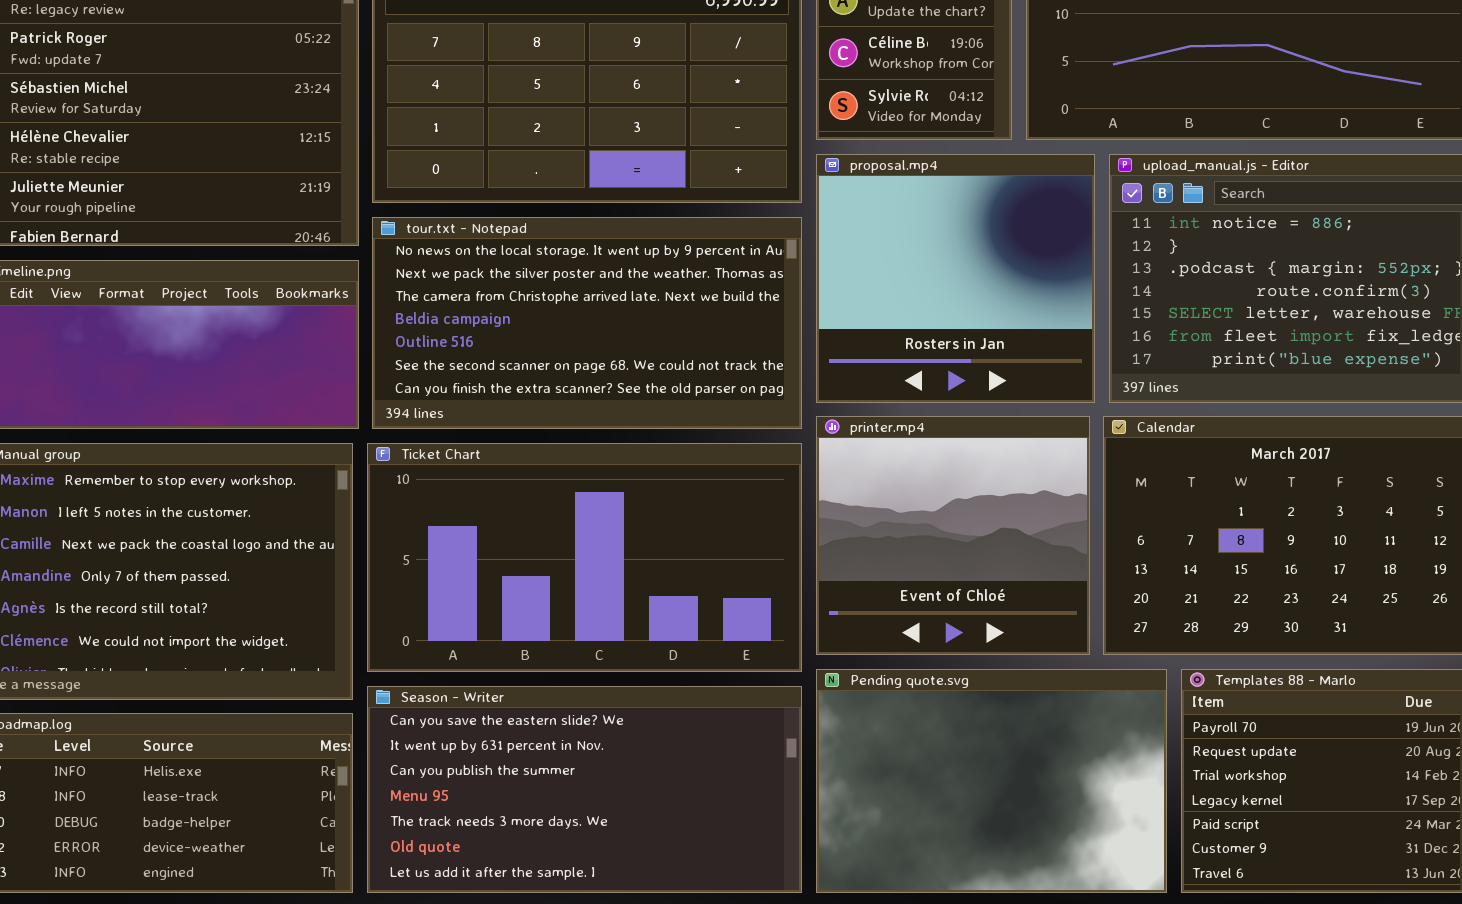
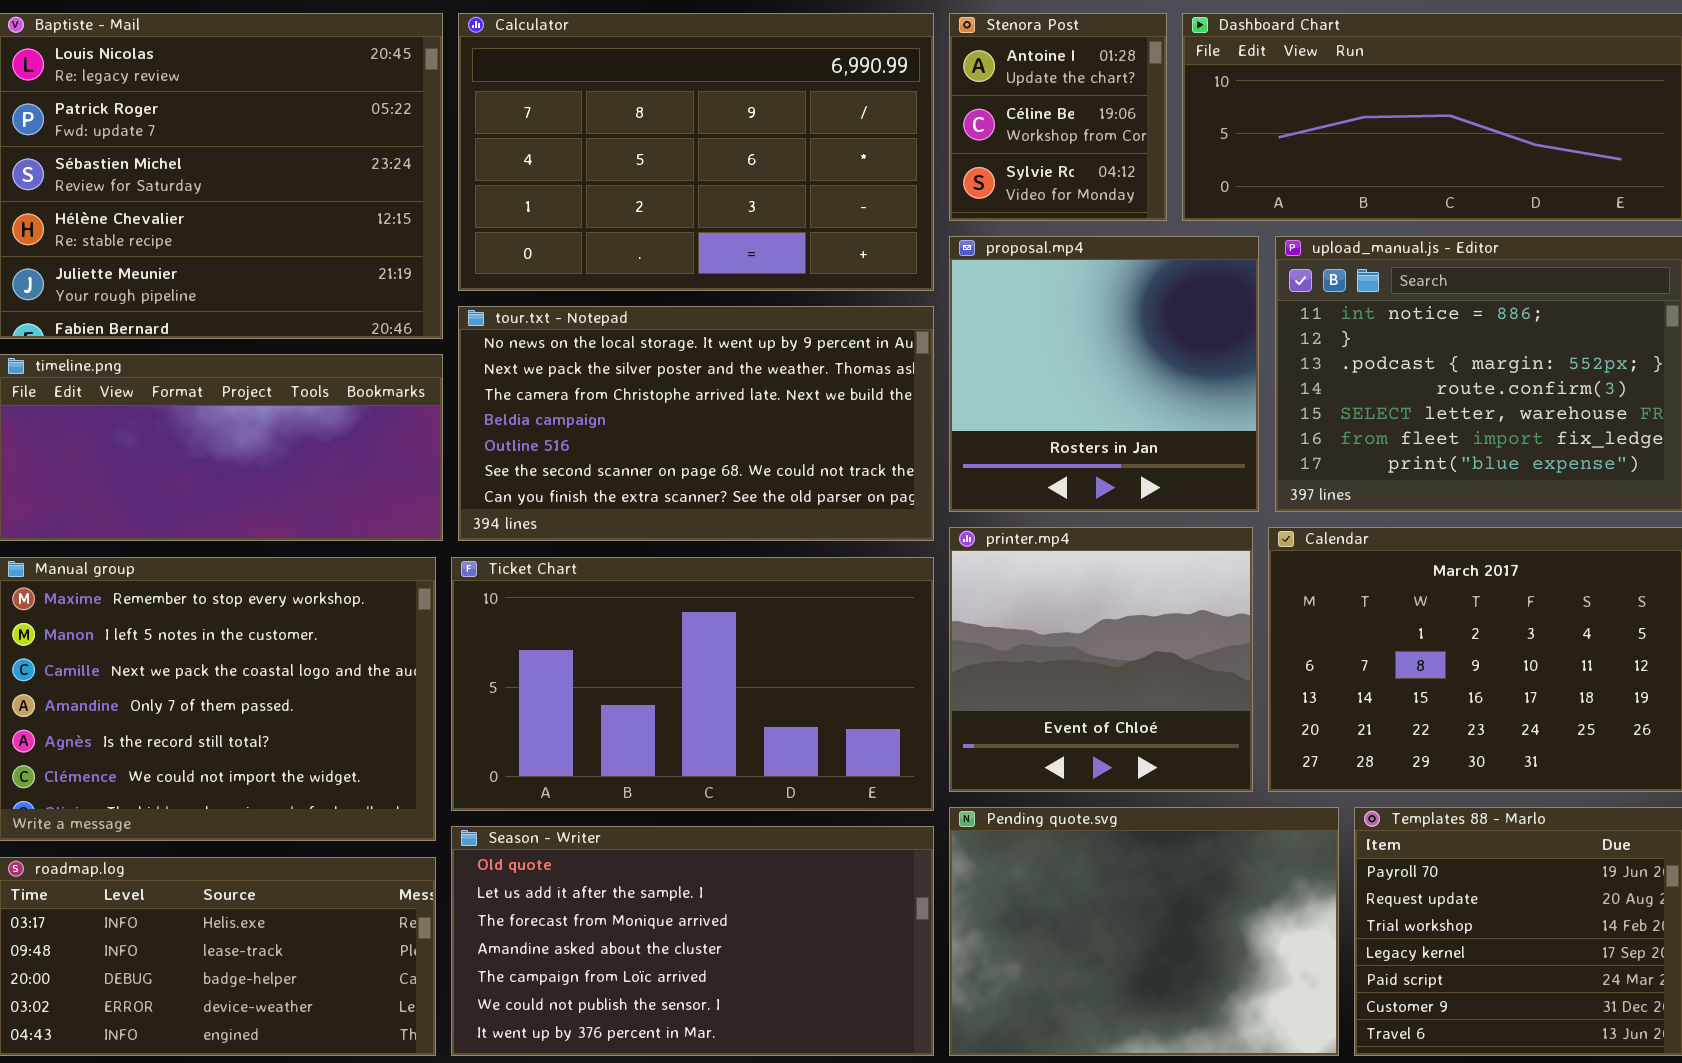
Season - Writer: [367,686,802,893] -> [451,826,934,1056], scrolled down 5 rows

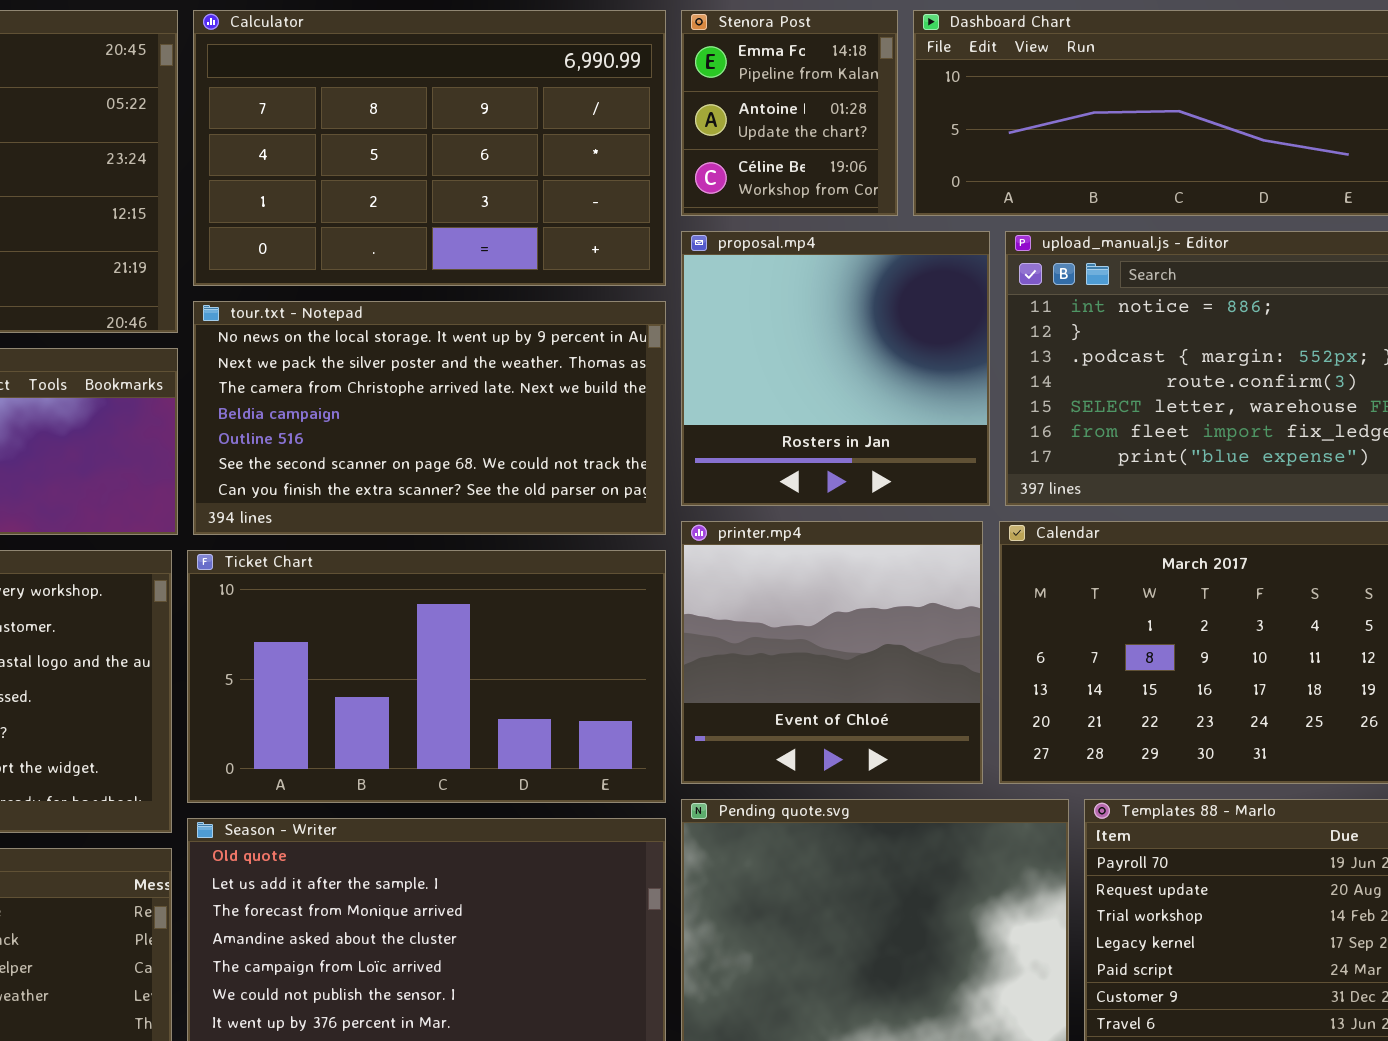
Stenora Post: [949,13,1167,221] -> [681,10,898,216], scrolled up 1 row

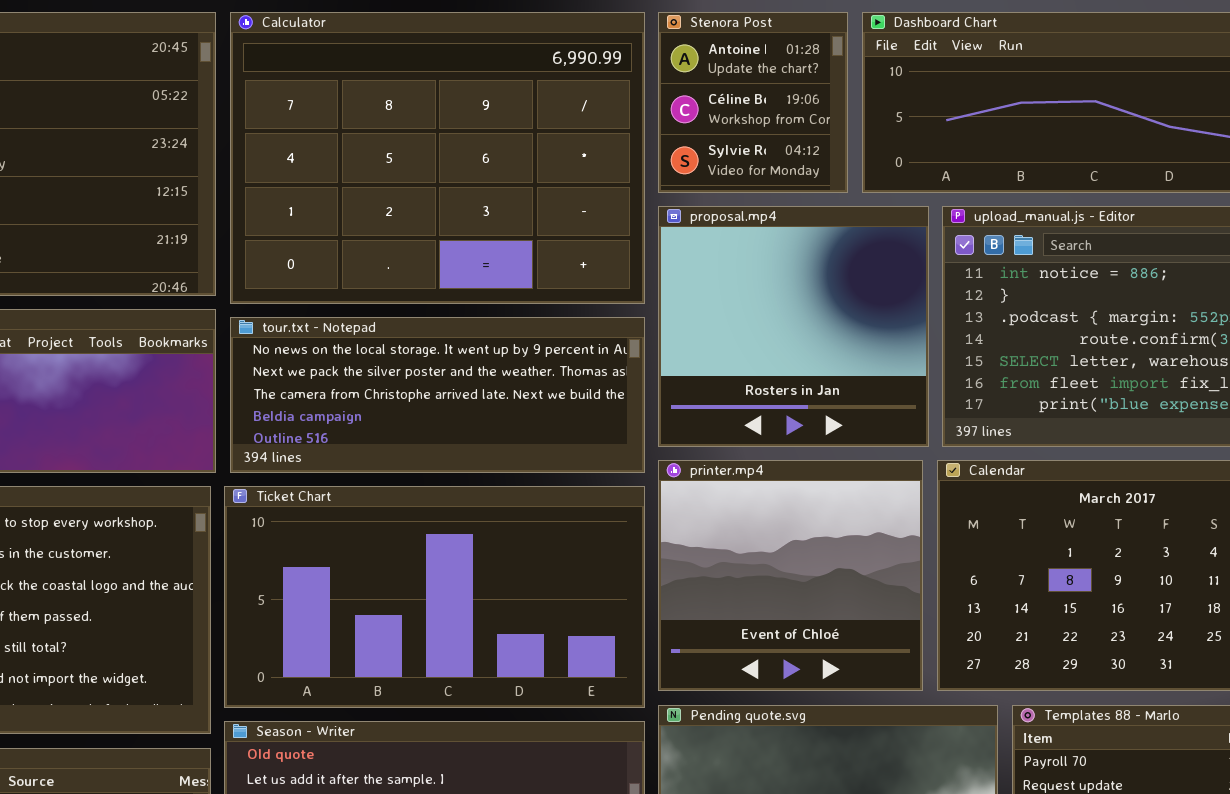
Calculator: [193,10,666,286] -> [230,12,645,304], resized
Stenora Post: [681,10,898,216] -> [658,12,848,193], scrolled down 1 row
tour.txt - Notepad: [193,301,666,535] -> [230,317,645,473], resized

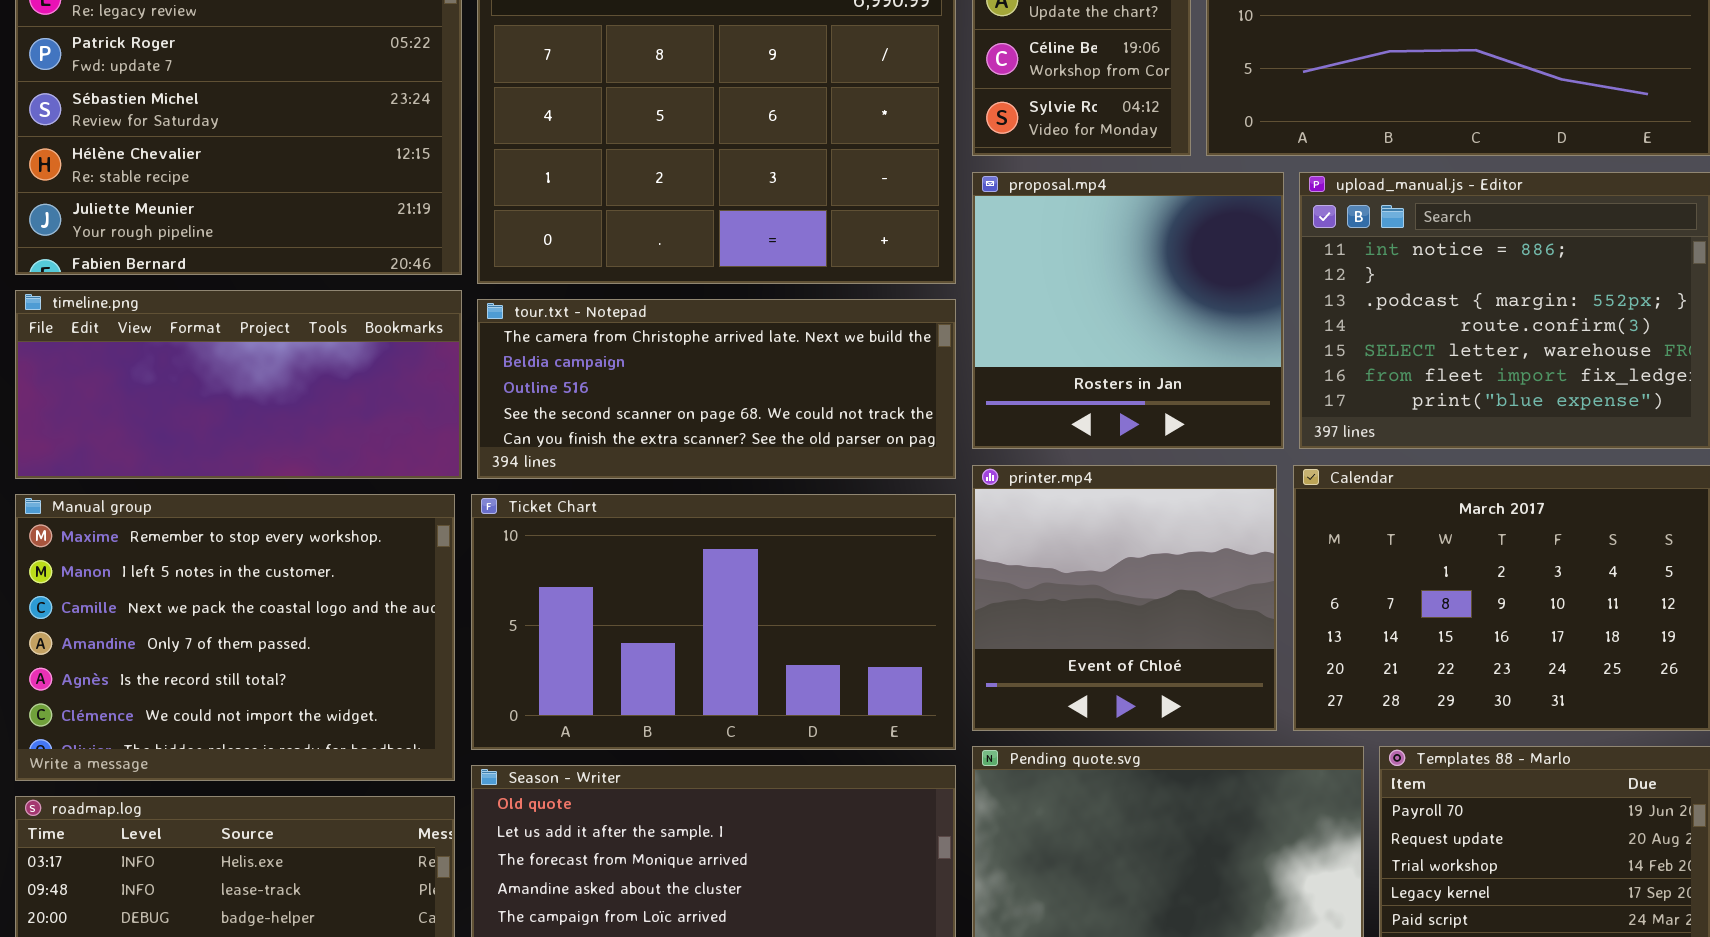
tour.txt - Notepad: [230,317,645,473] -> [477,299,956,479], scrolled down 2 rows

